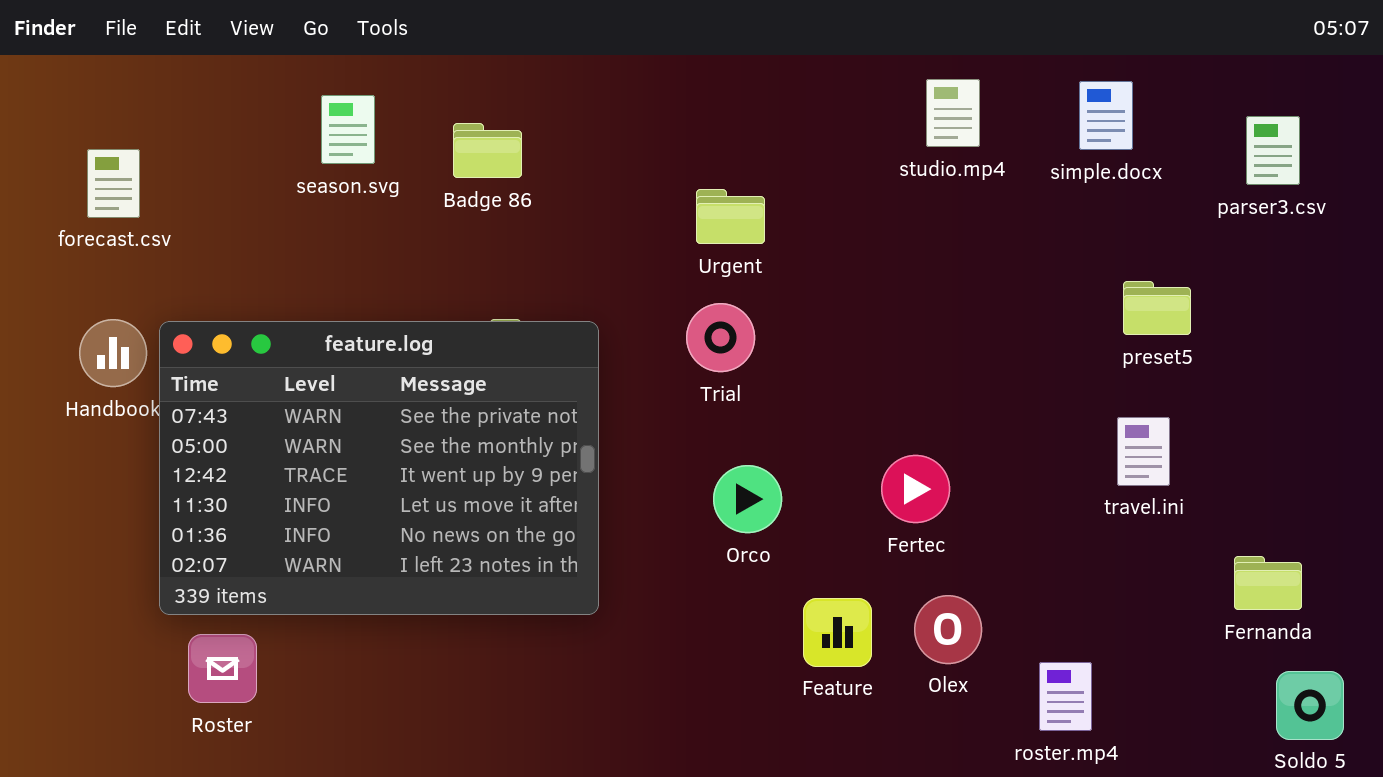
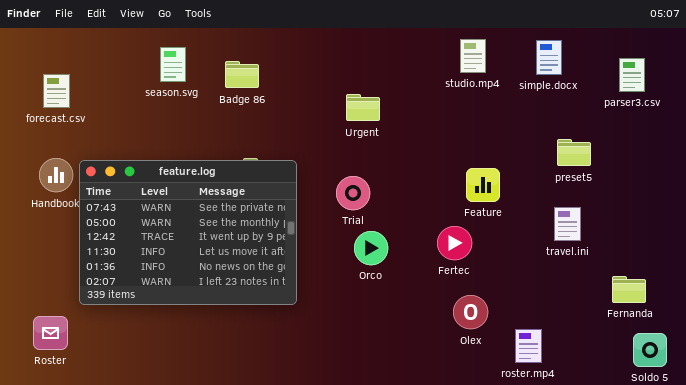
Trial: [686,303,755,372] -> [336,176,370,210], moved
Feature: [803,598,872,667] -> [466,168,500,202], moved
Roster: [188,634,257,703] -> [33,316,68,350], moved

